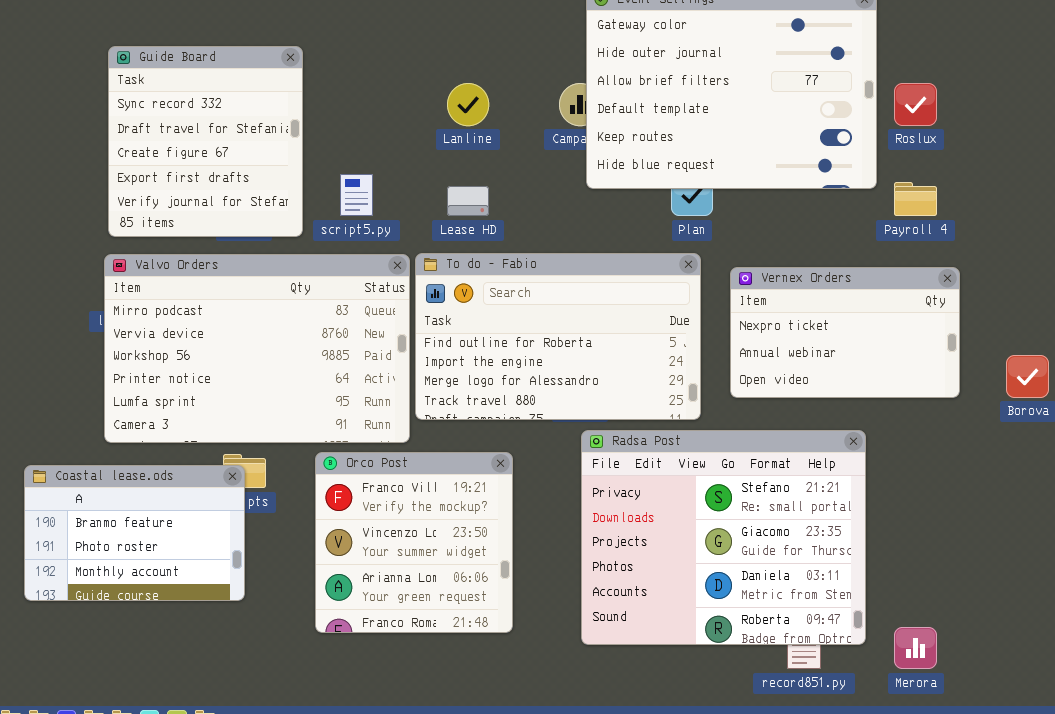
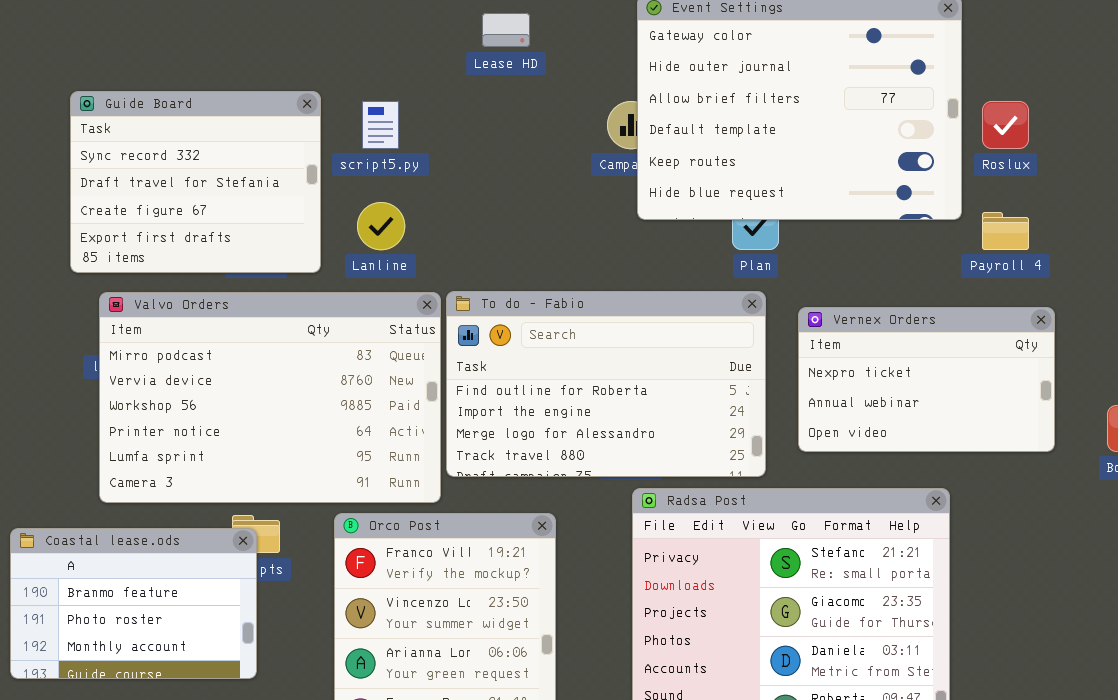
Guide Board: [108,46,303,237] -> [70,91,321,273], resized
Lanline: [447,83,489,126] -> [357,202,405,250], moved
script5.py: [340,174,373,216] -> [362,101,399,149], moved
Lease HD: [447,186,489,216] -> [482,13,530,47], moved

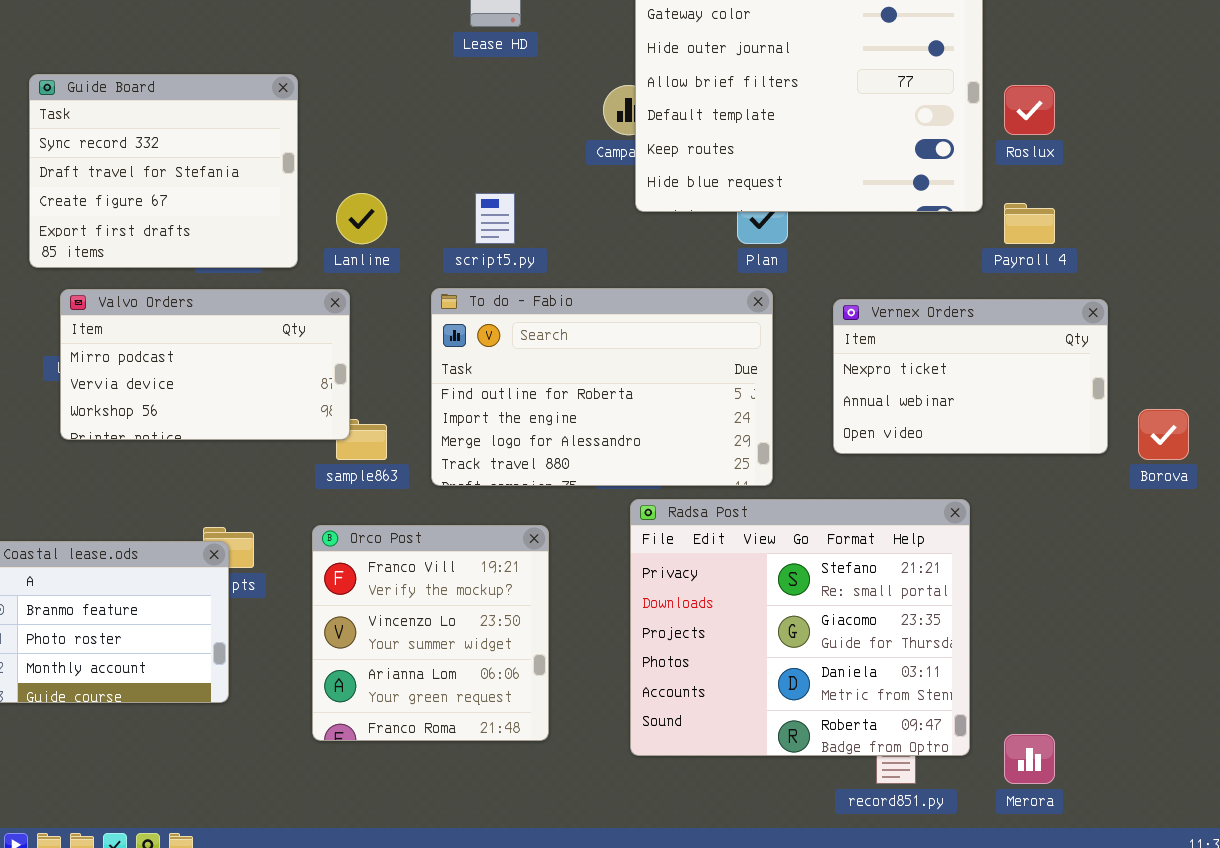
script5.py: [362,101,399,149] -> [475,193,515,244], moved
Valvo Orders: [99,292,441,503] -> [60,289,350,440], resized
Vernex Orders: [798,307,1055,452] -> [833,299,1108,454], moved

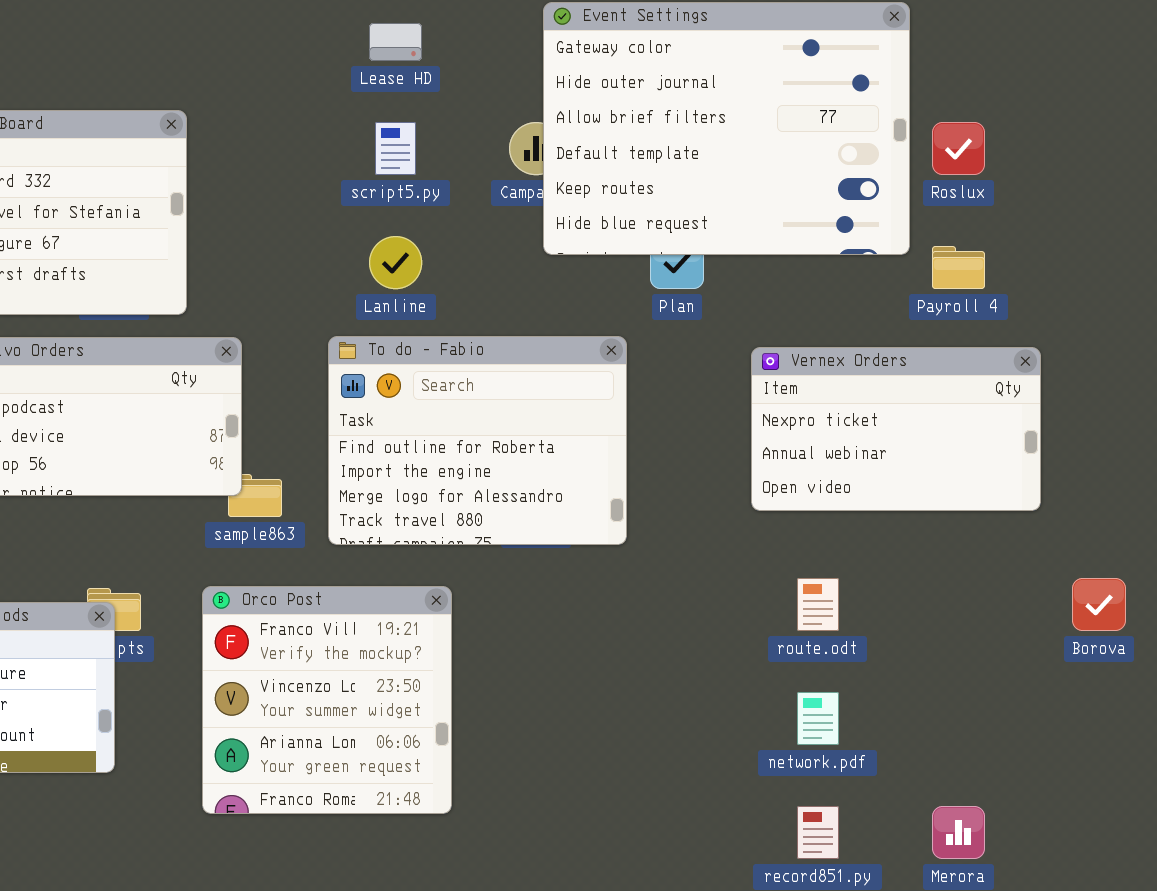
Lanline: [336,193,387,244] -> [369,236,422,289], moved
script5.py: [475,193,515,244] -> [375,122,416,175], moved
To do - Fabio: [431,288,773,486] -> [328,336,627,545], resized
Borova: [1138,409,1189,460] -> [1072,578,1126,631], moved
Radsa Post: [630,499,970,756] -> none, closed

